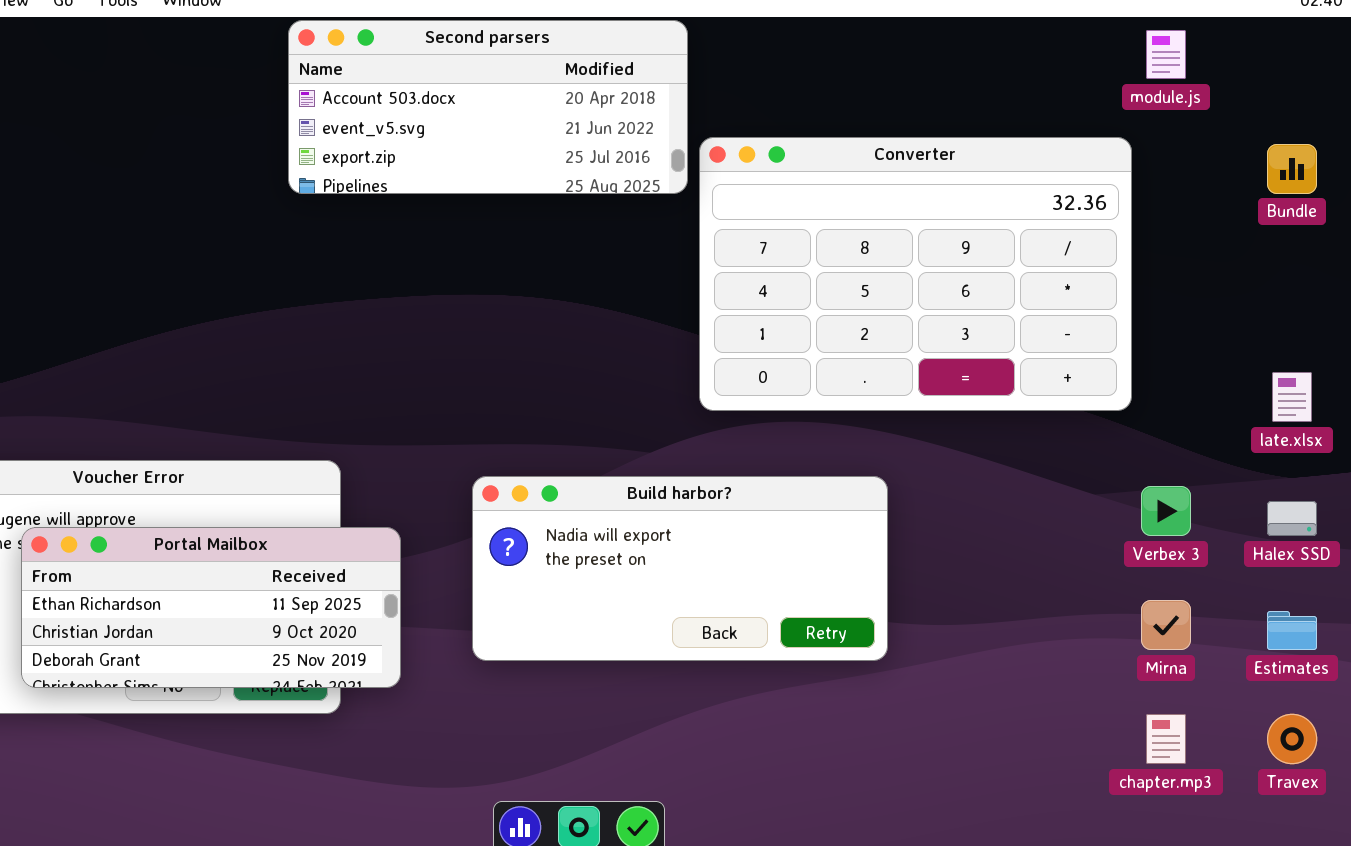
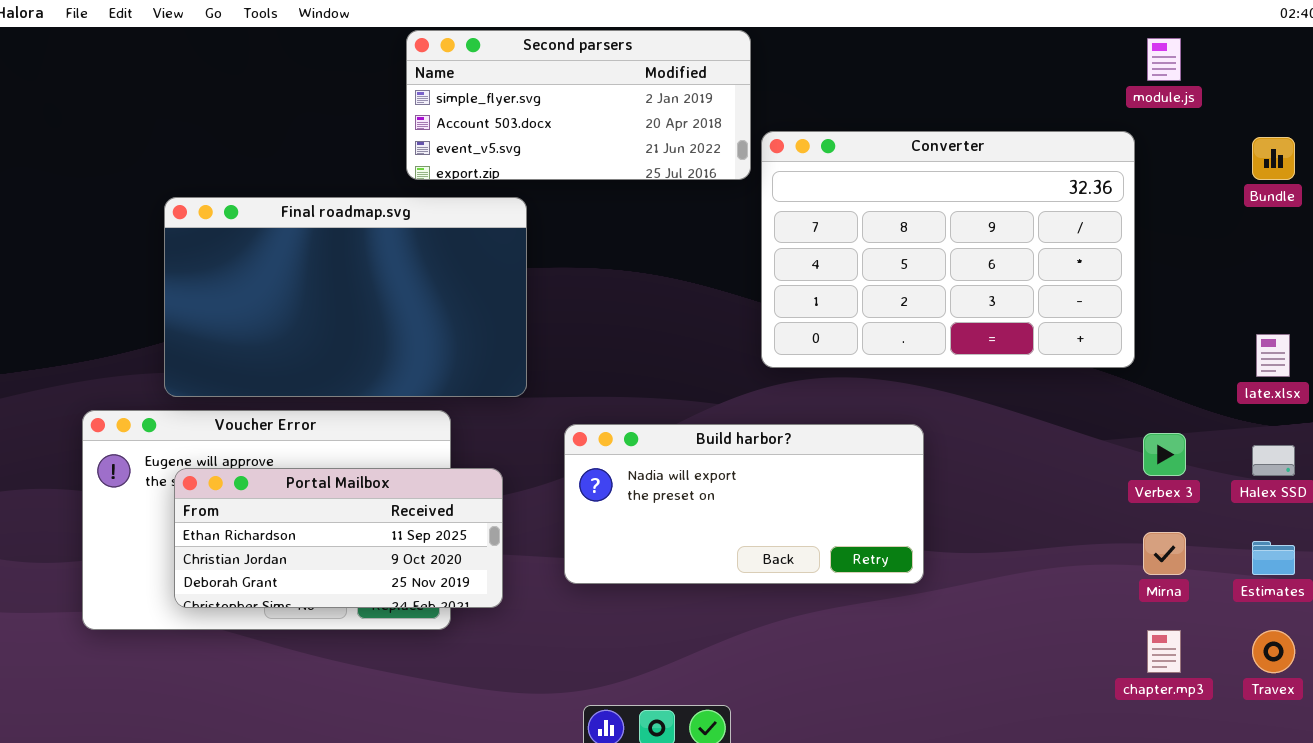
Second parsers: [288,20,688,194] -> [406,30,751,180], scrolled up 1 row
Final roadmap.svg: none -> [164,197,527,397], opened

